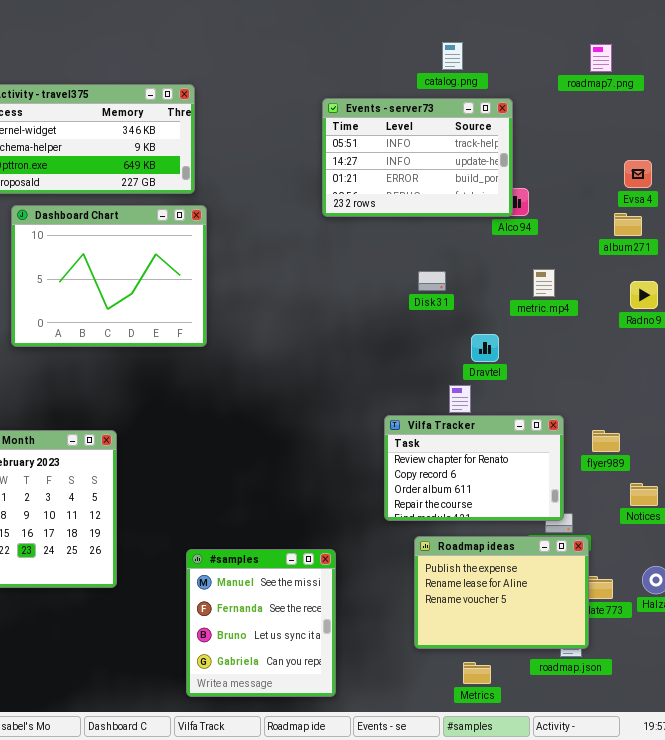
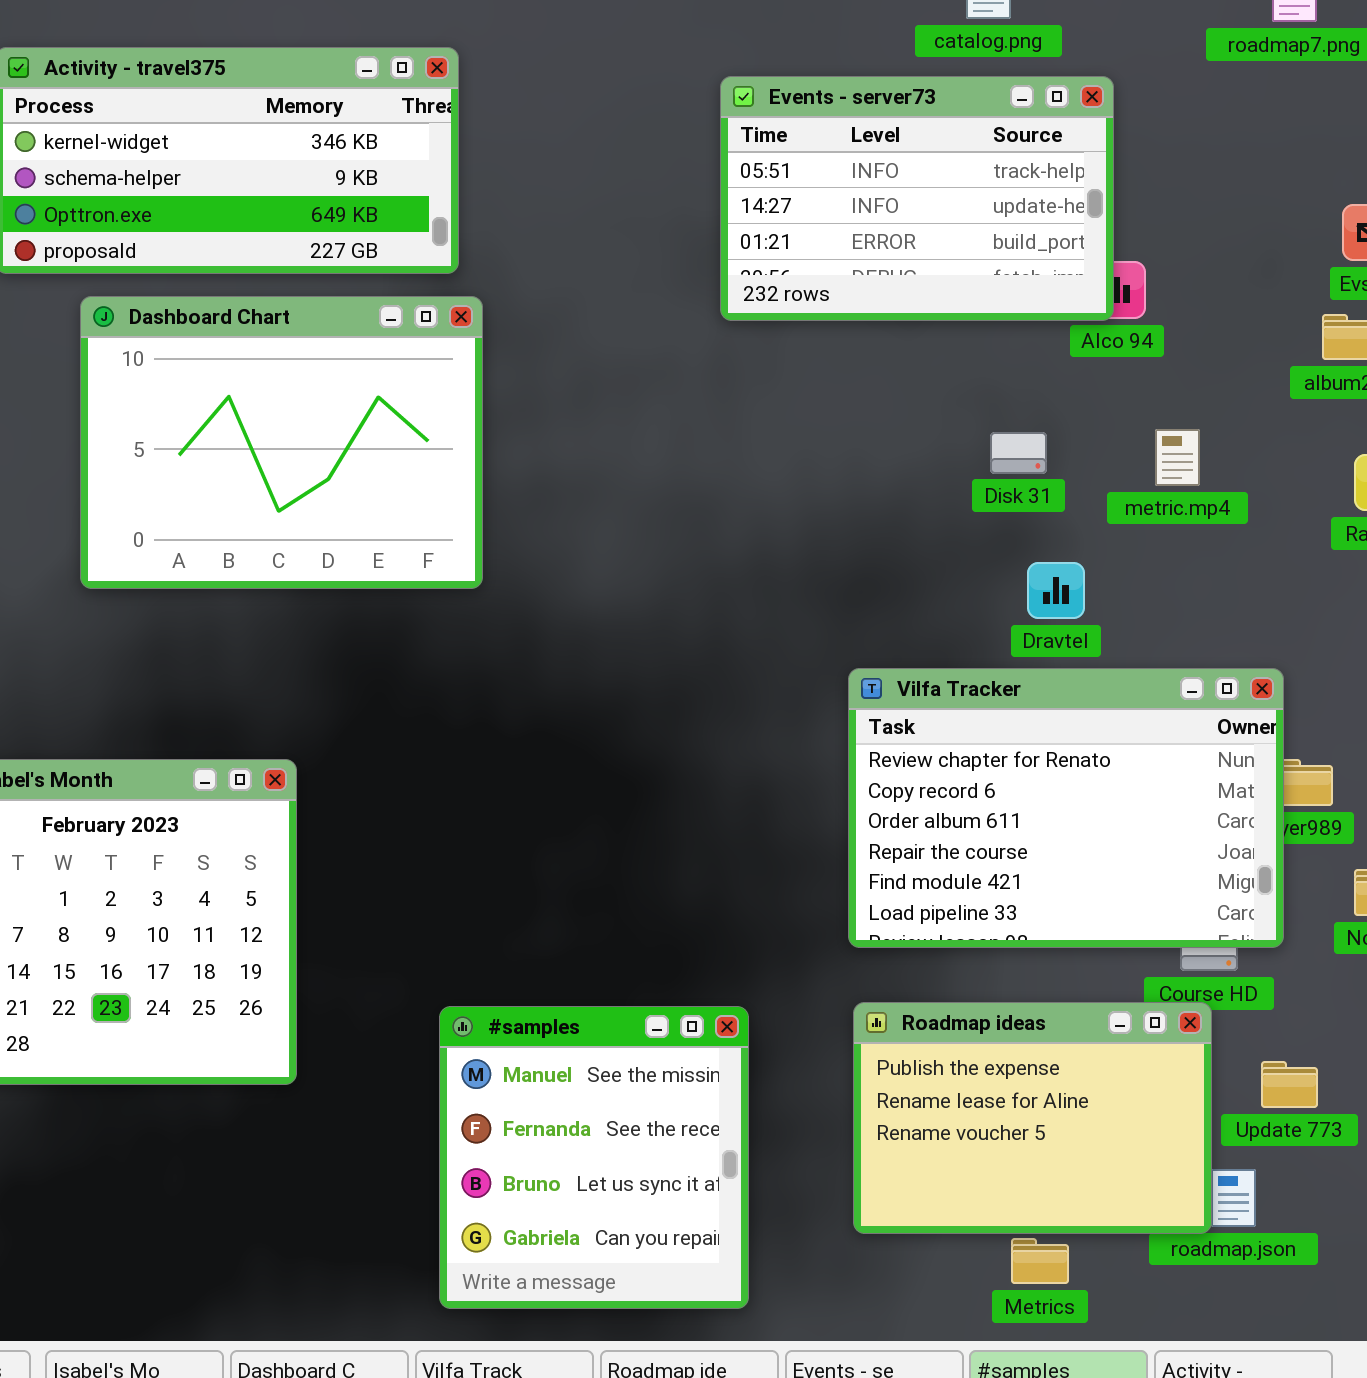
Disk 31: [418,271,446,291] -> [990,432,1047,474], moved
Vilfa Tracker: [384,415,564,521] -> [848,668,1284,948], resized
Roadmap ideas: [414,536,589,649] -> [853,1002,1212,1234], moved

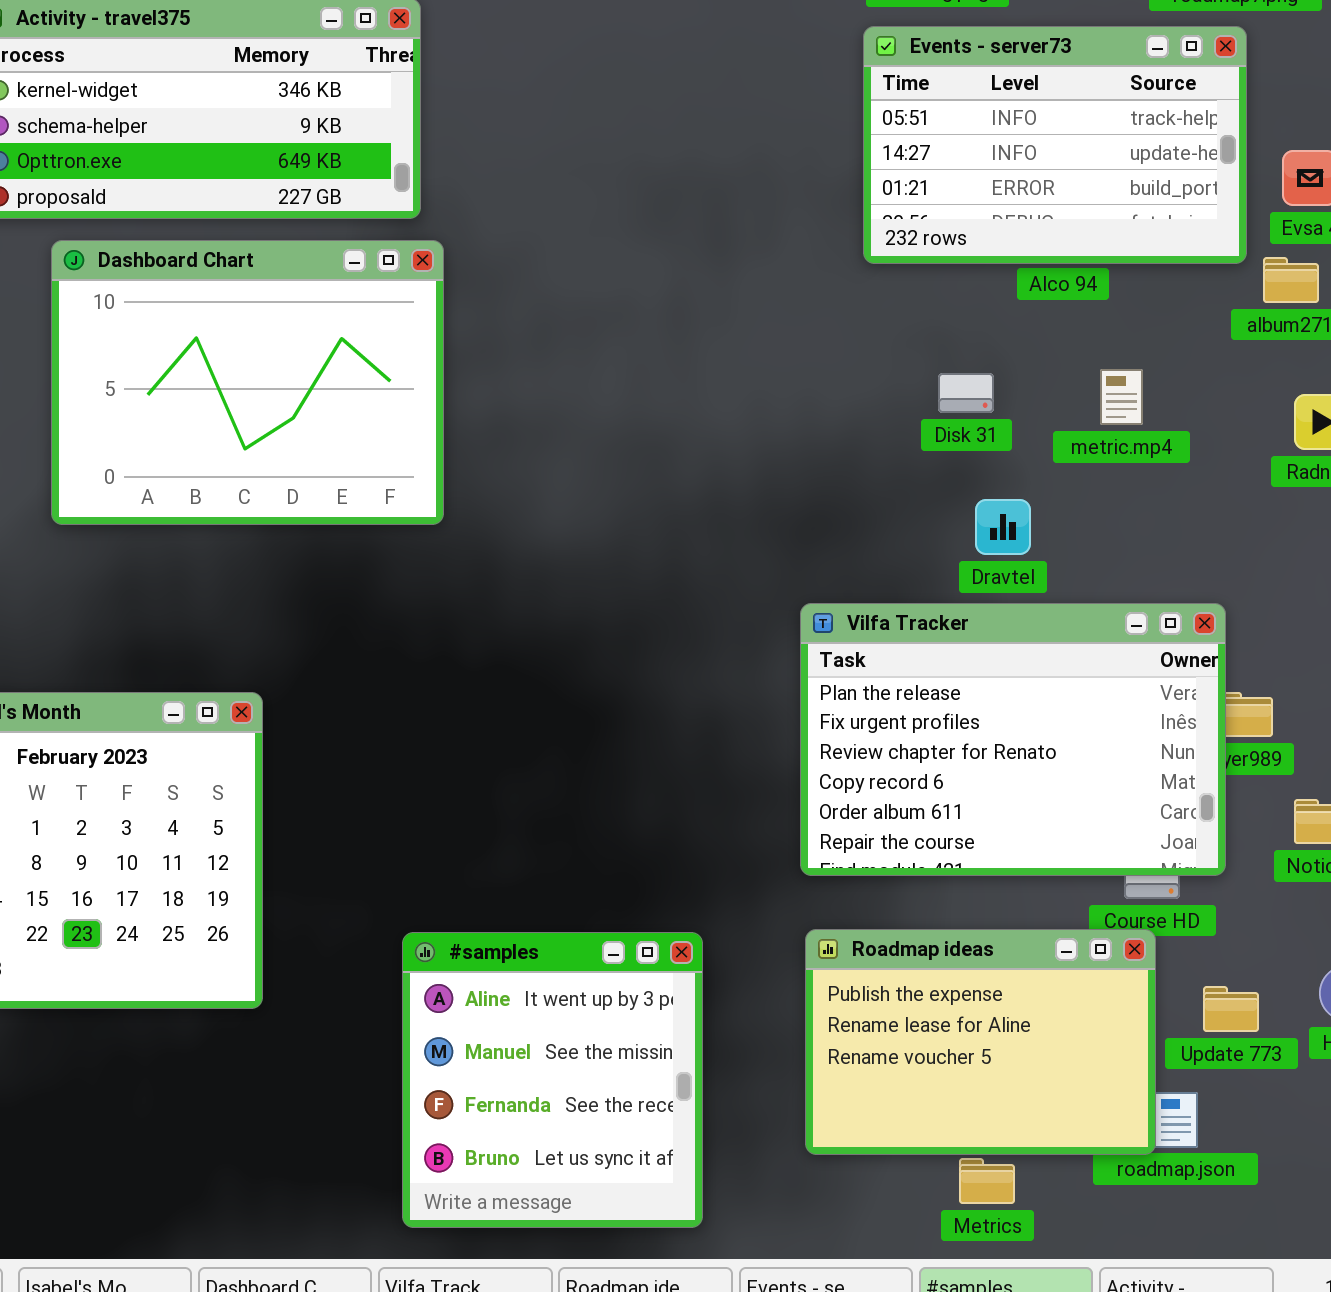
Events - server73: [720,76,1114,321] -> [863,26,1247,264], moved
Vilfa Tracker: [848,668,1284,948] -> [800,603,1226,876], scrolled up 2 rows
#samples: [439,1006,749,1309] -> [402,932,703,1228], scrolled up 1 row

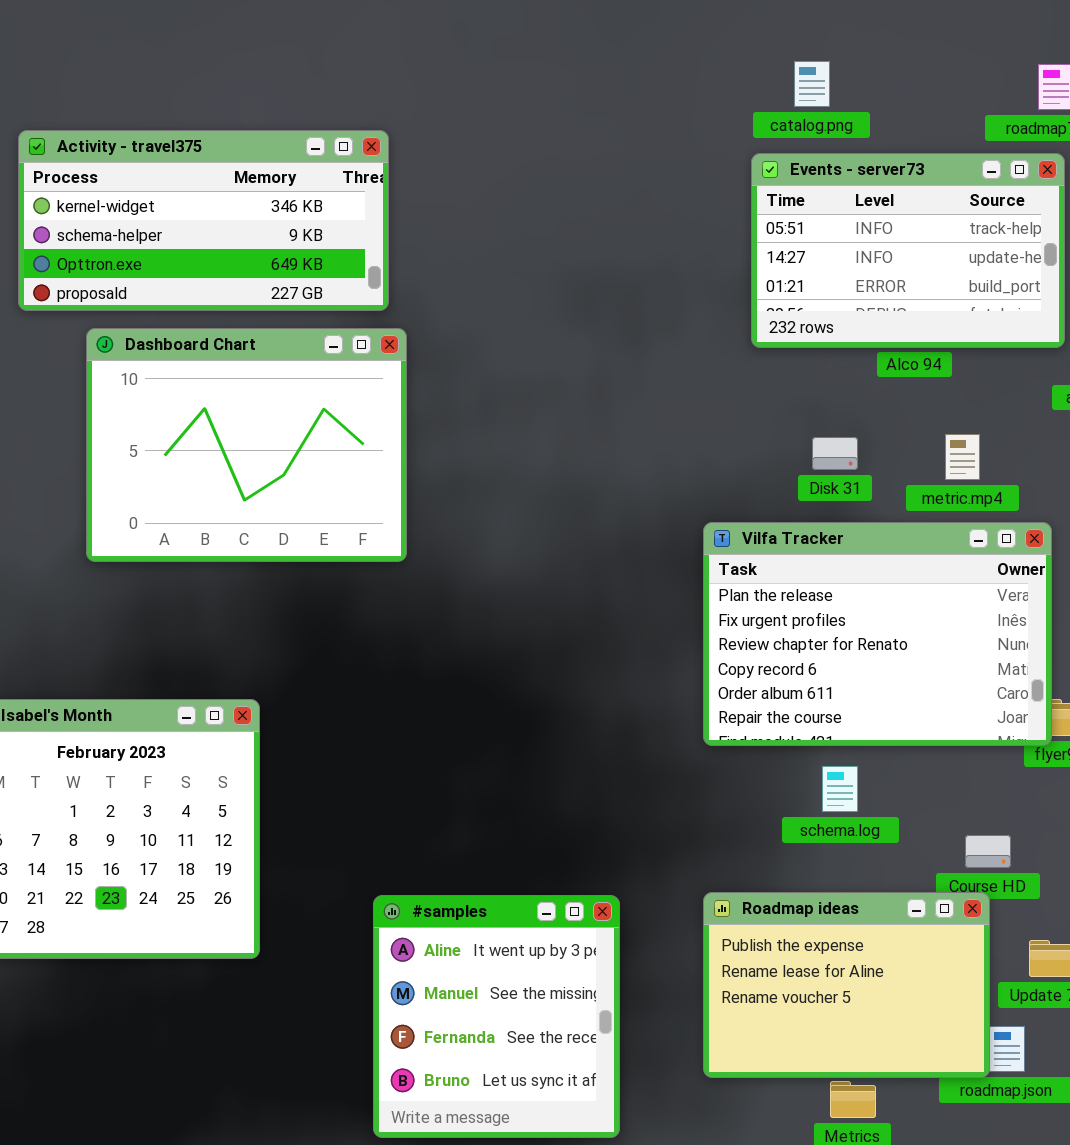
Vilfa Tracker: [800,603,1226,876] -> [703,522,1052,746], moved

